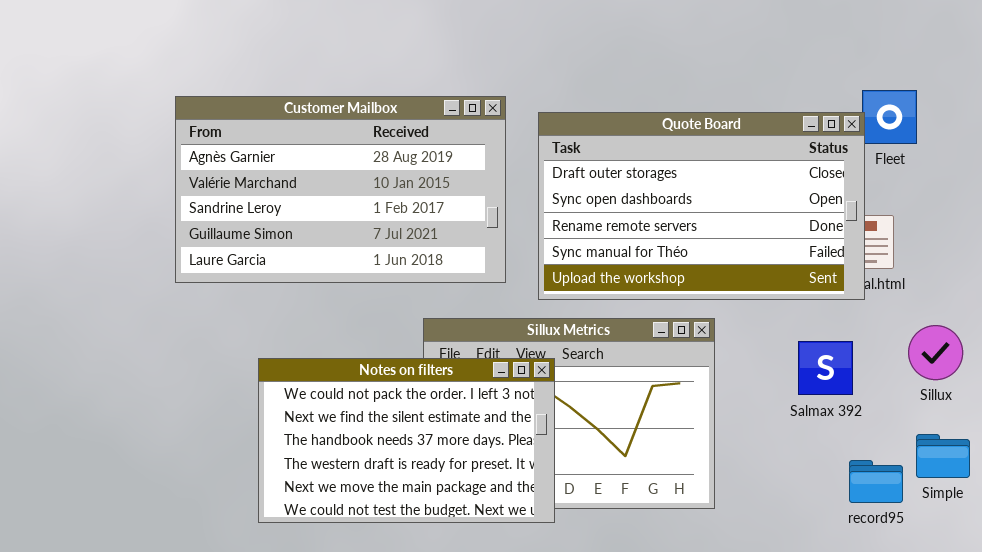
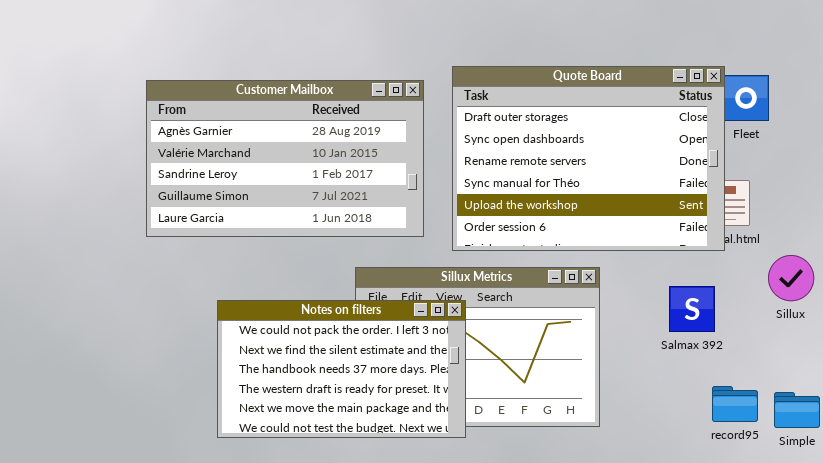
Quote Board: [538,112,865,300] -> [452,66,725,251], resized
Sillux: [908,325,963,380] -> [768,255,814,301], moved
Simple: [916,434,970,478] -> [774,392,820,428], moved

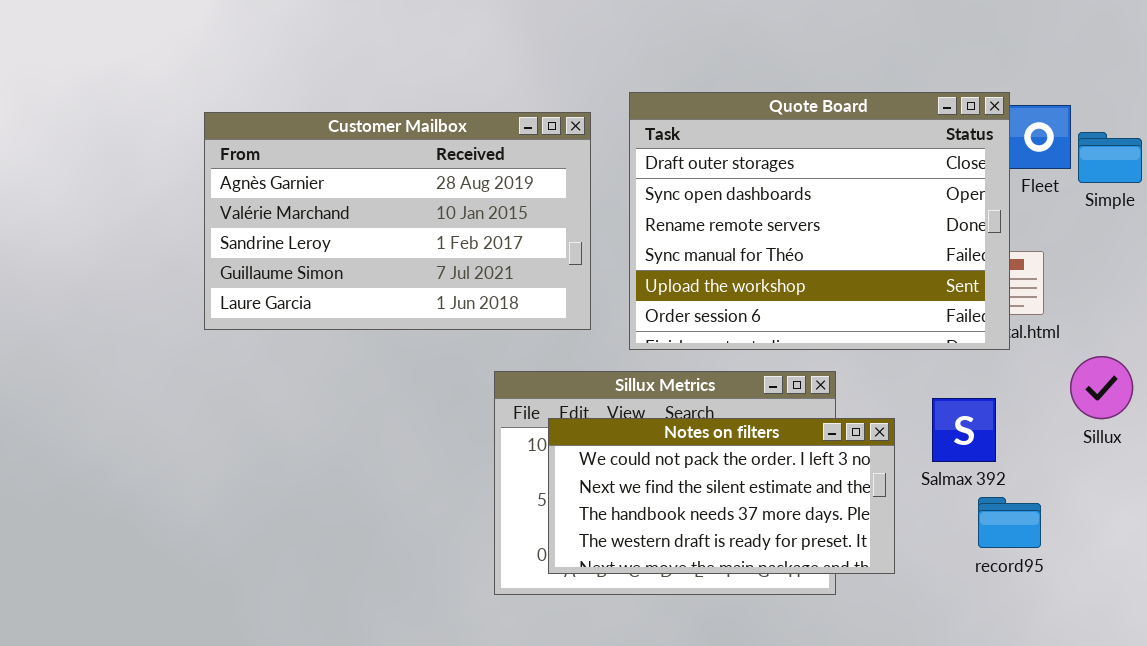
Notes on filters: [217,300,466,438] -> [548,418,895,574], moved, resized
record95: [712,386,758,422] -> [978,497,1041,548], moved
Simple: [774,392,820,428] -> [1078,132,1142,183], moved

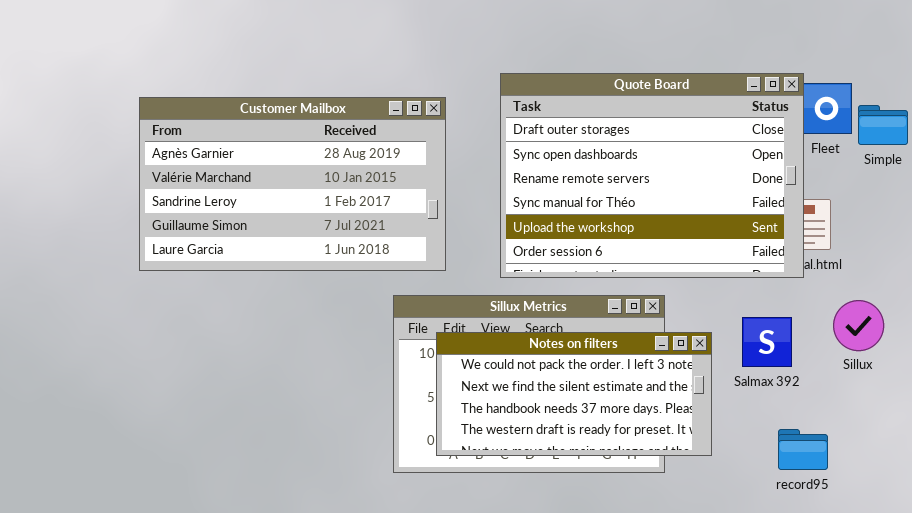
Customer Mailbox: [204,112,591,330] -> [139,97,446,271], moved
Sillux: [1070,356,1133,419] -> [833,300,884,351], moved
record95: [978,497,1041,548] -> [778,429,828,470], moved

